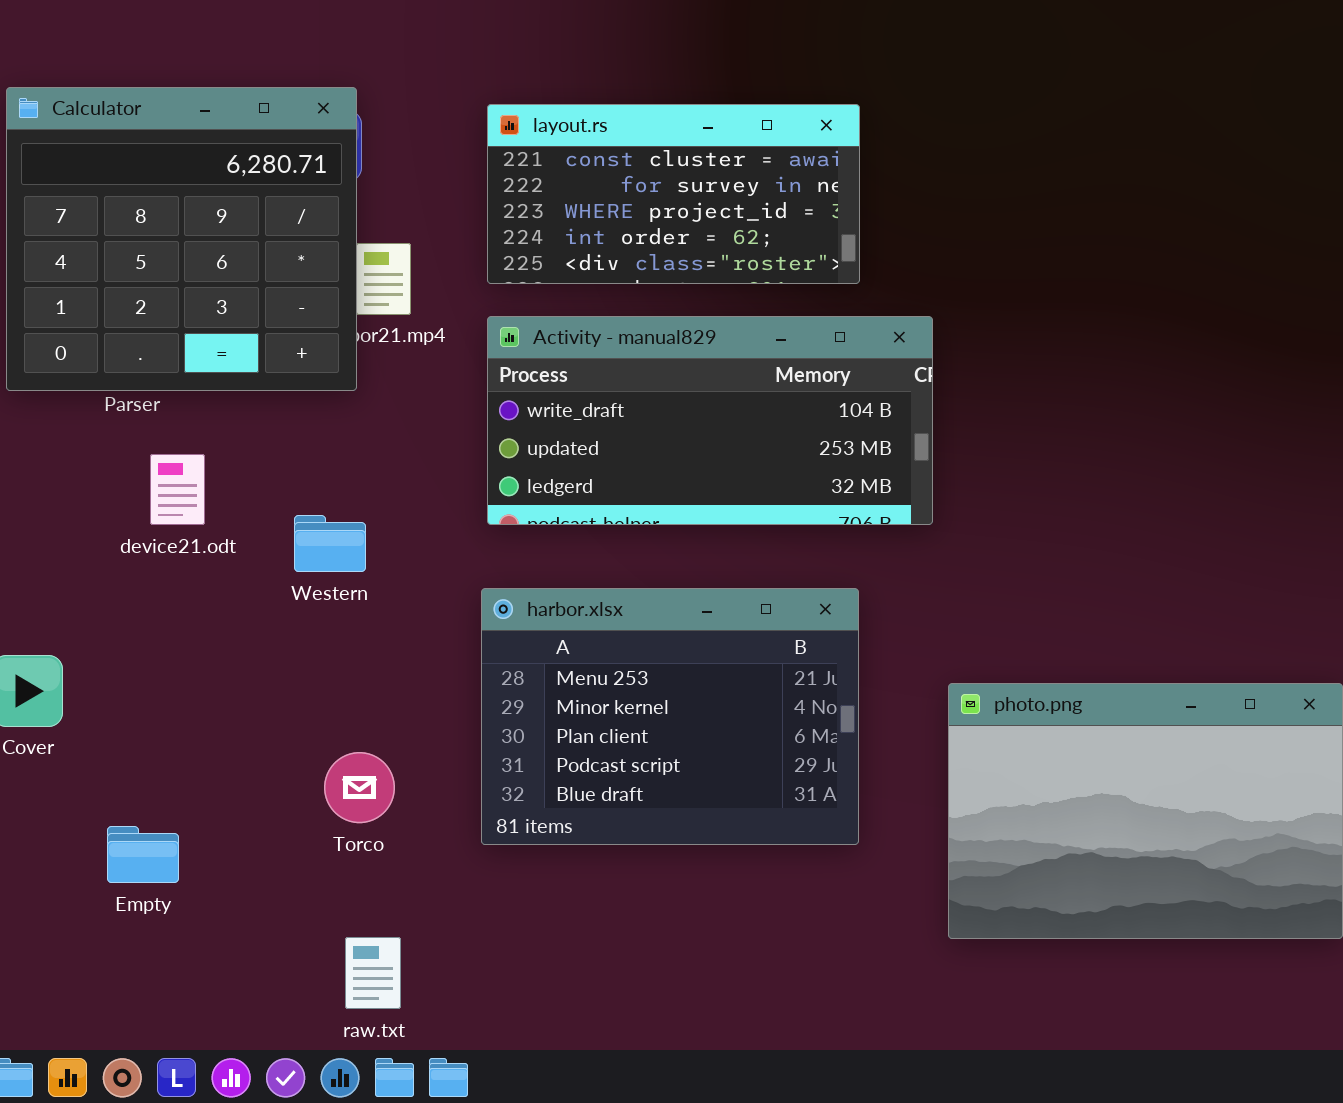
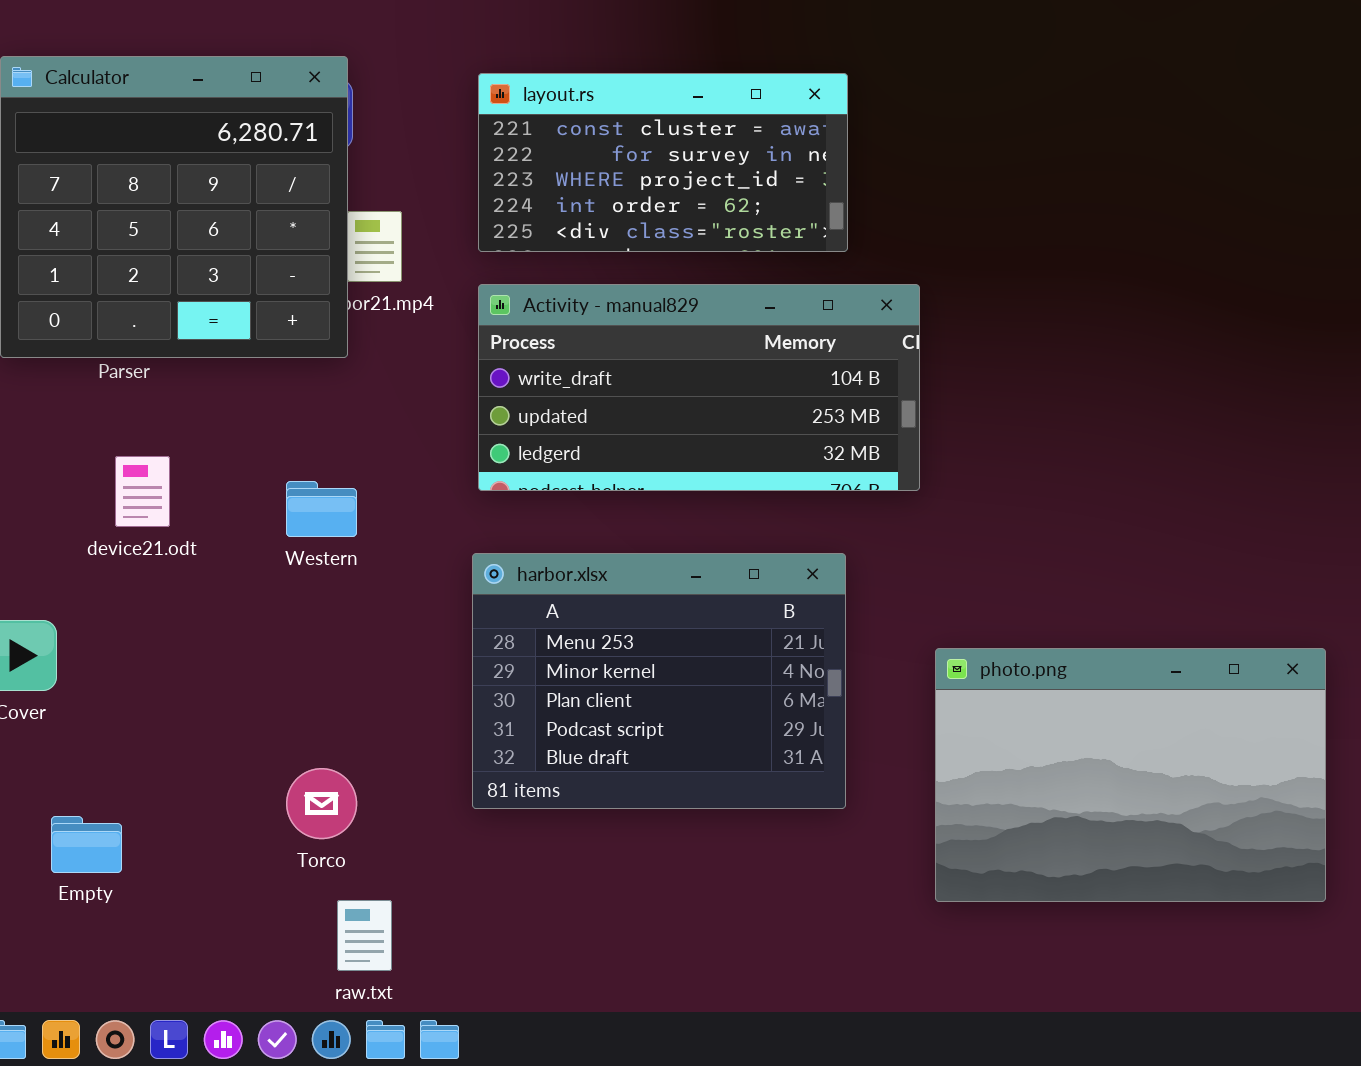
device21.odt: [150,454,205,525] -> [115,456,170,527], moved
Torco: [324,752,395,823] -> [286,768,357,839], moved
Empty: [107,826,179,883] -> [51,816,122,873], moved

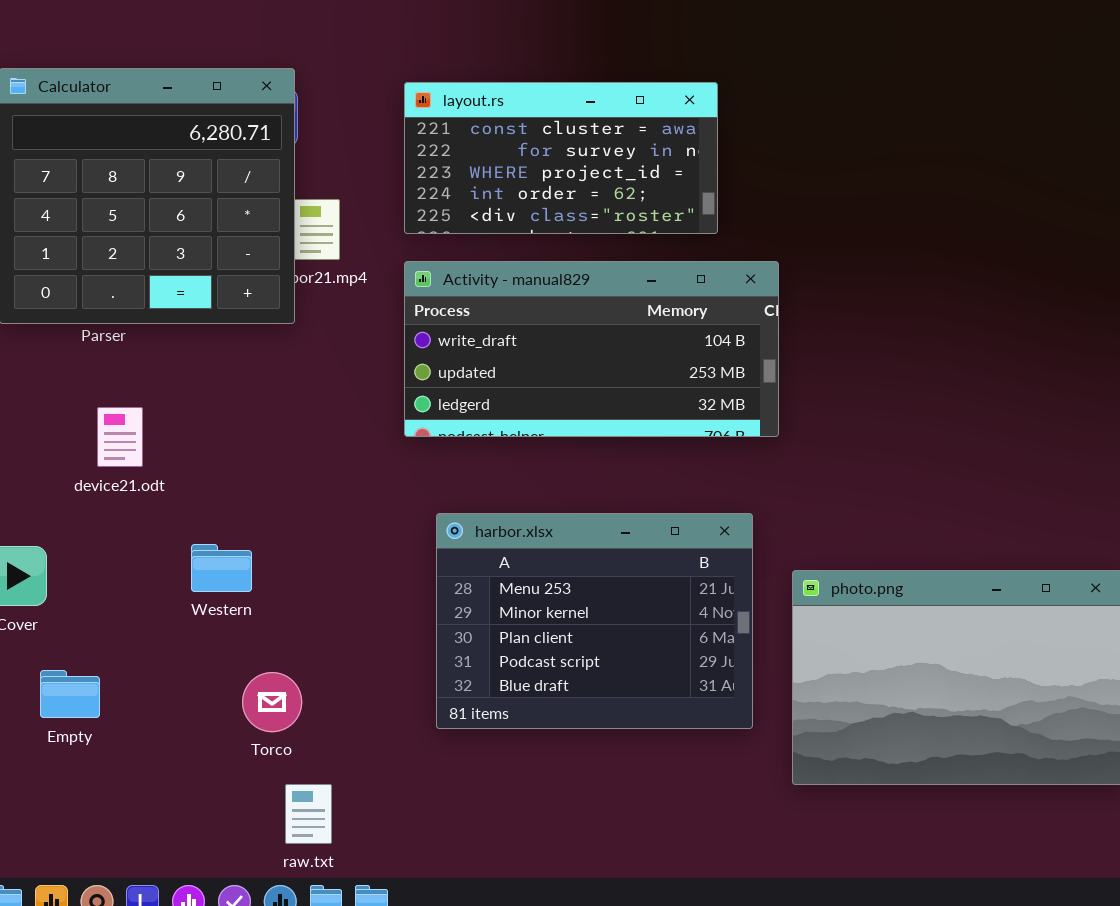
Western: [286,481,357,537] -> [191,544,252,592], moved
harbor.xlsx: [472,553,846,809] -> [436,513,753,729], moved
Empty: [51,816,122,873] -> [40,670,100,718], moved

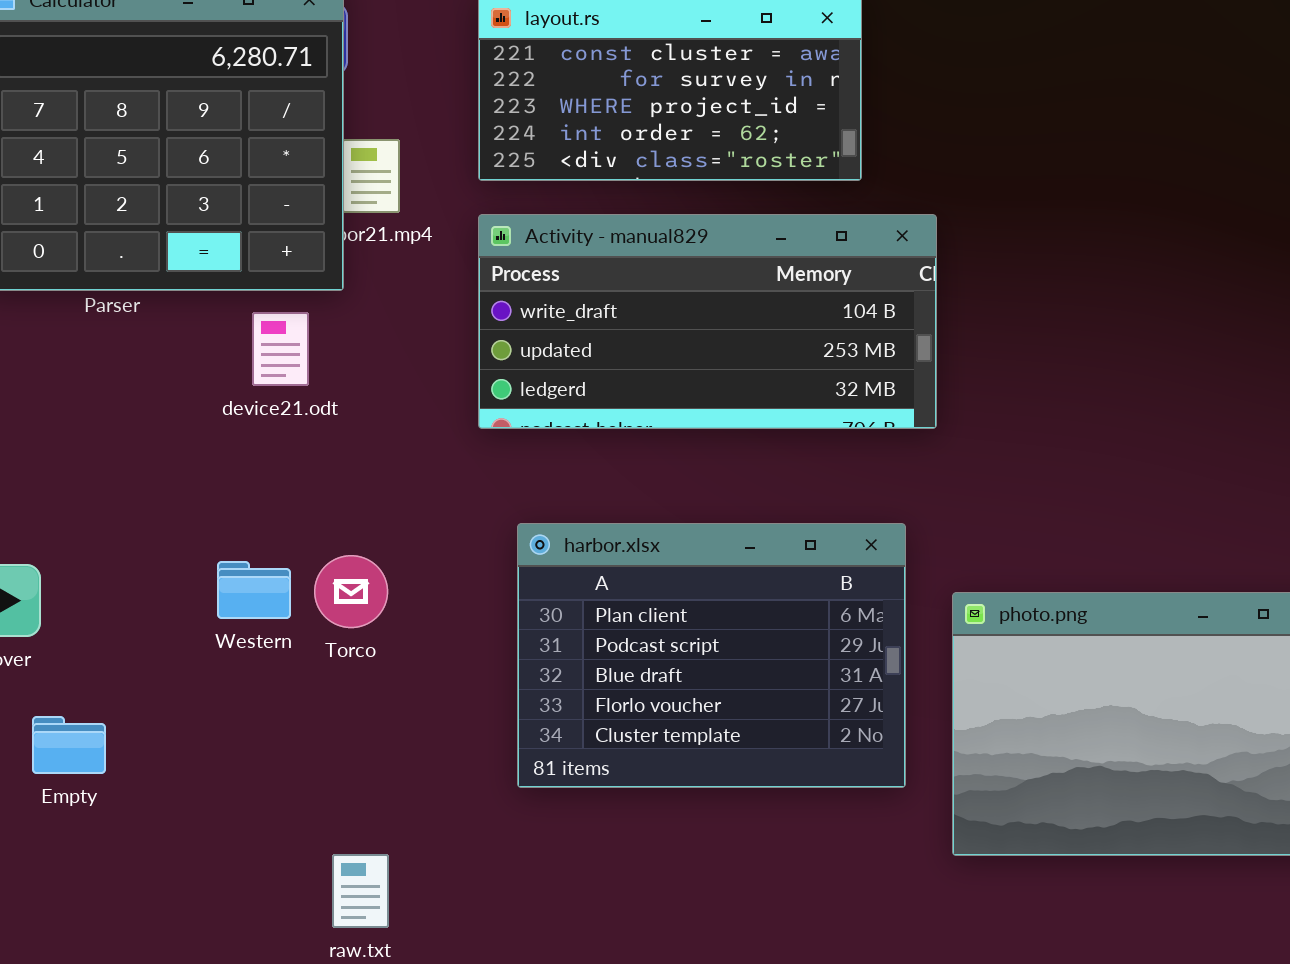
device21.odt: [97,407,143,467] -> [252,312,309,386], moved
harbor.xlsx: [436,513,753,729] -> [517,523,906,788], scrolled down 2 rows
Torco: [242,672,302,732] -> [314,555,388,628], moved

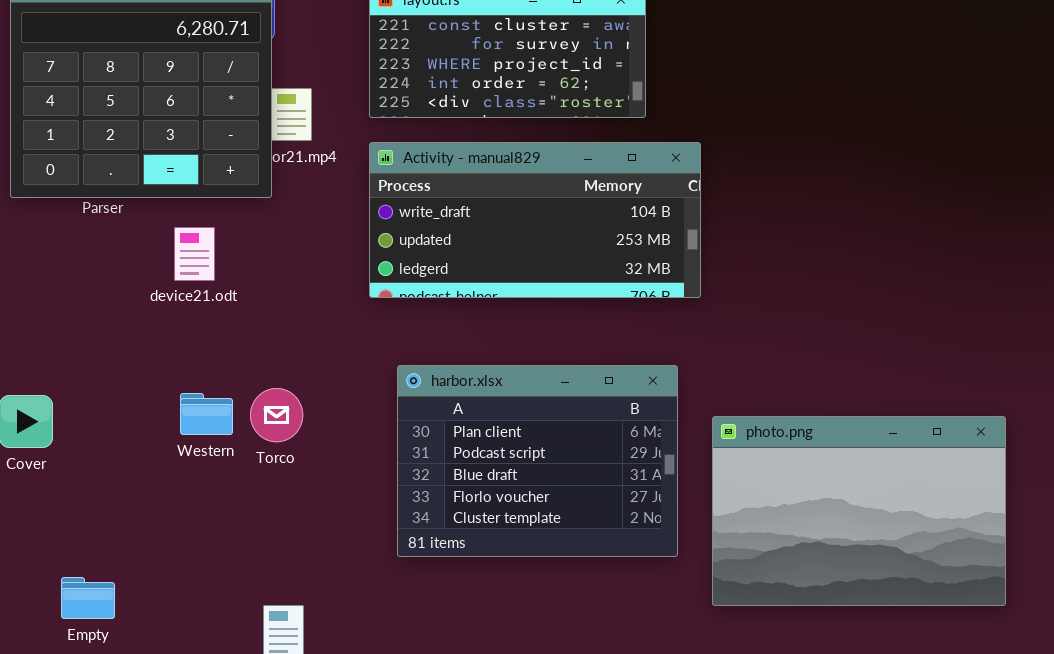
device21.odt: [252,312,309,386] -> [174,227,215,281], moved
Empty: [32,716,106,774] -> [61,577,115,619], moved

